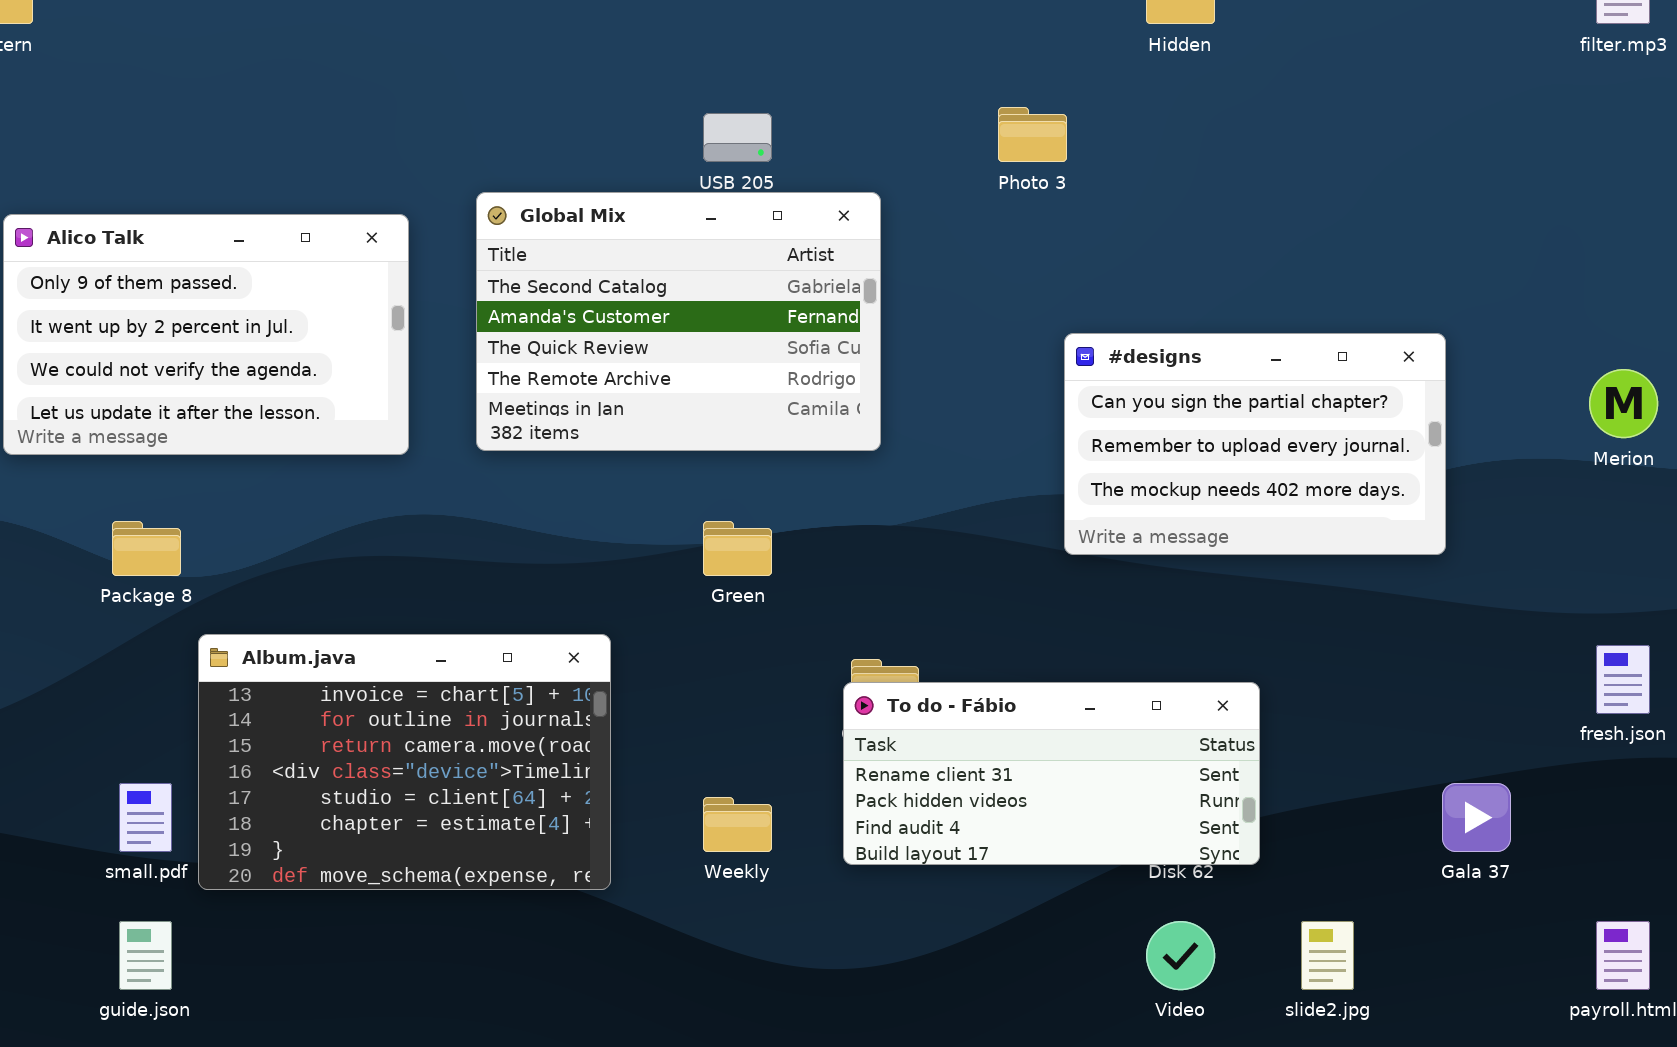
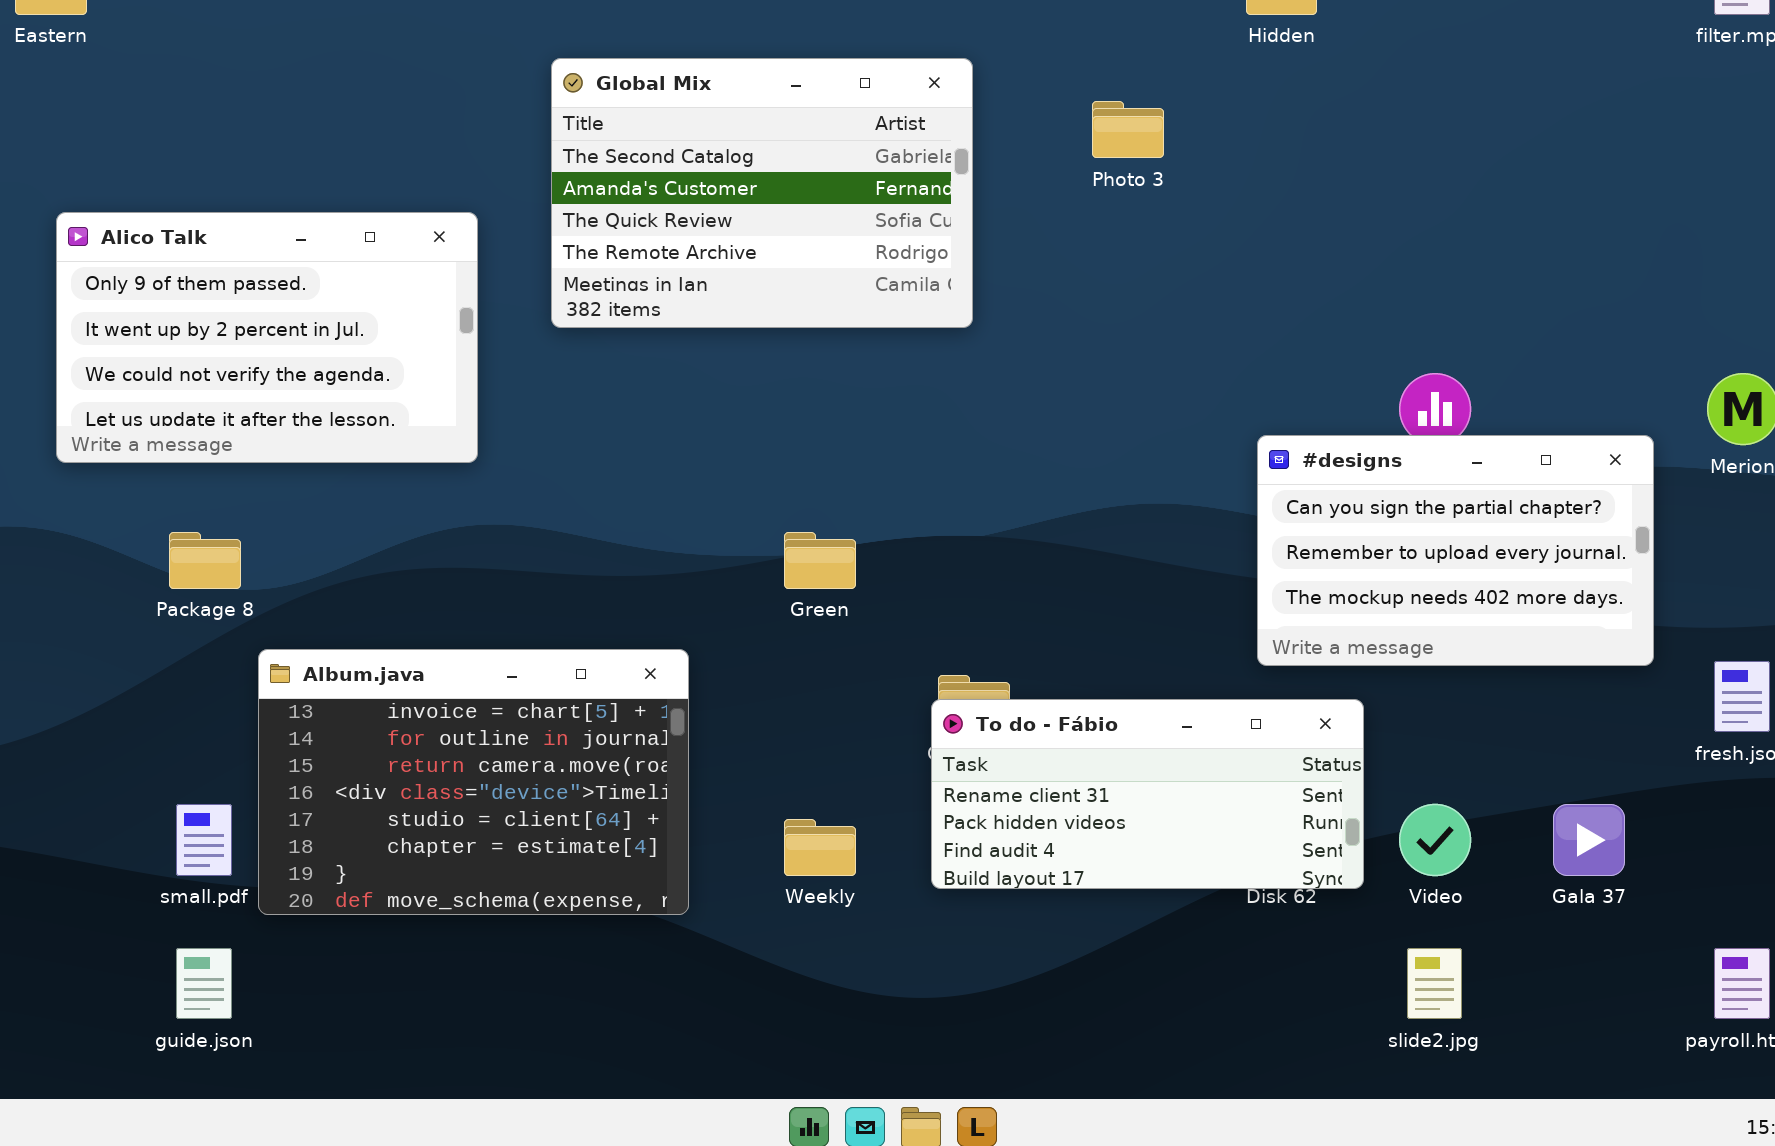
Global Mix: [476,192,881,451] -> [551,58,973,328], moved
#designs: [1064,333,1446,555] -> [1257,435,1654,666], moved
Video: [1146,921,1215,990] -> [1399,804,1471,876], moved

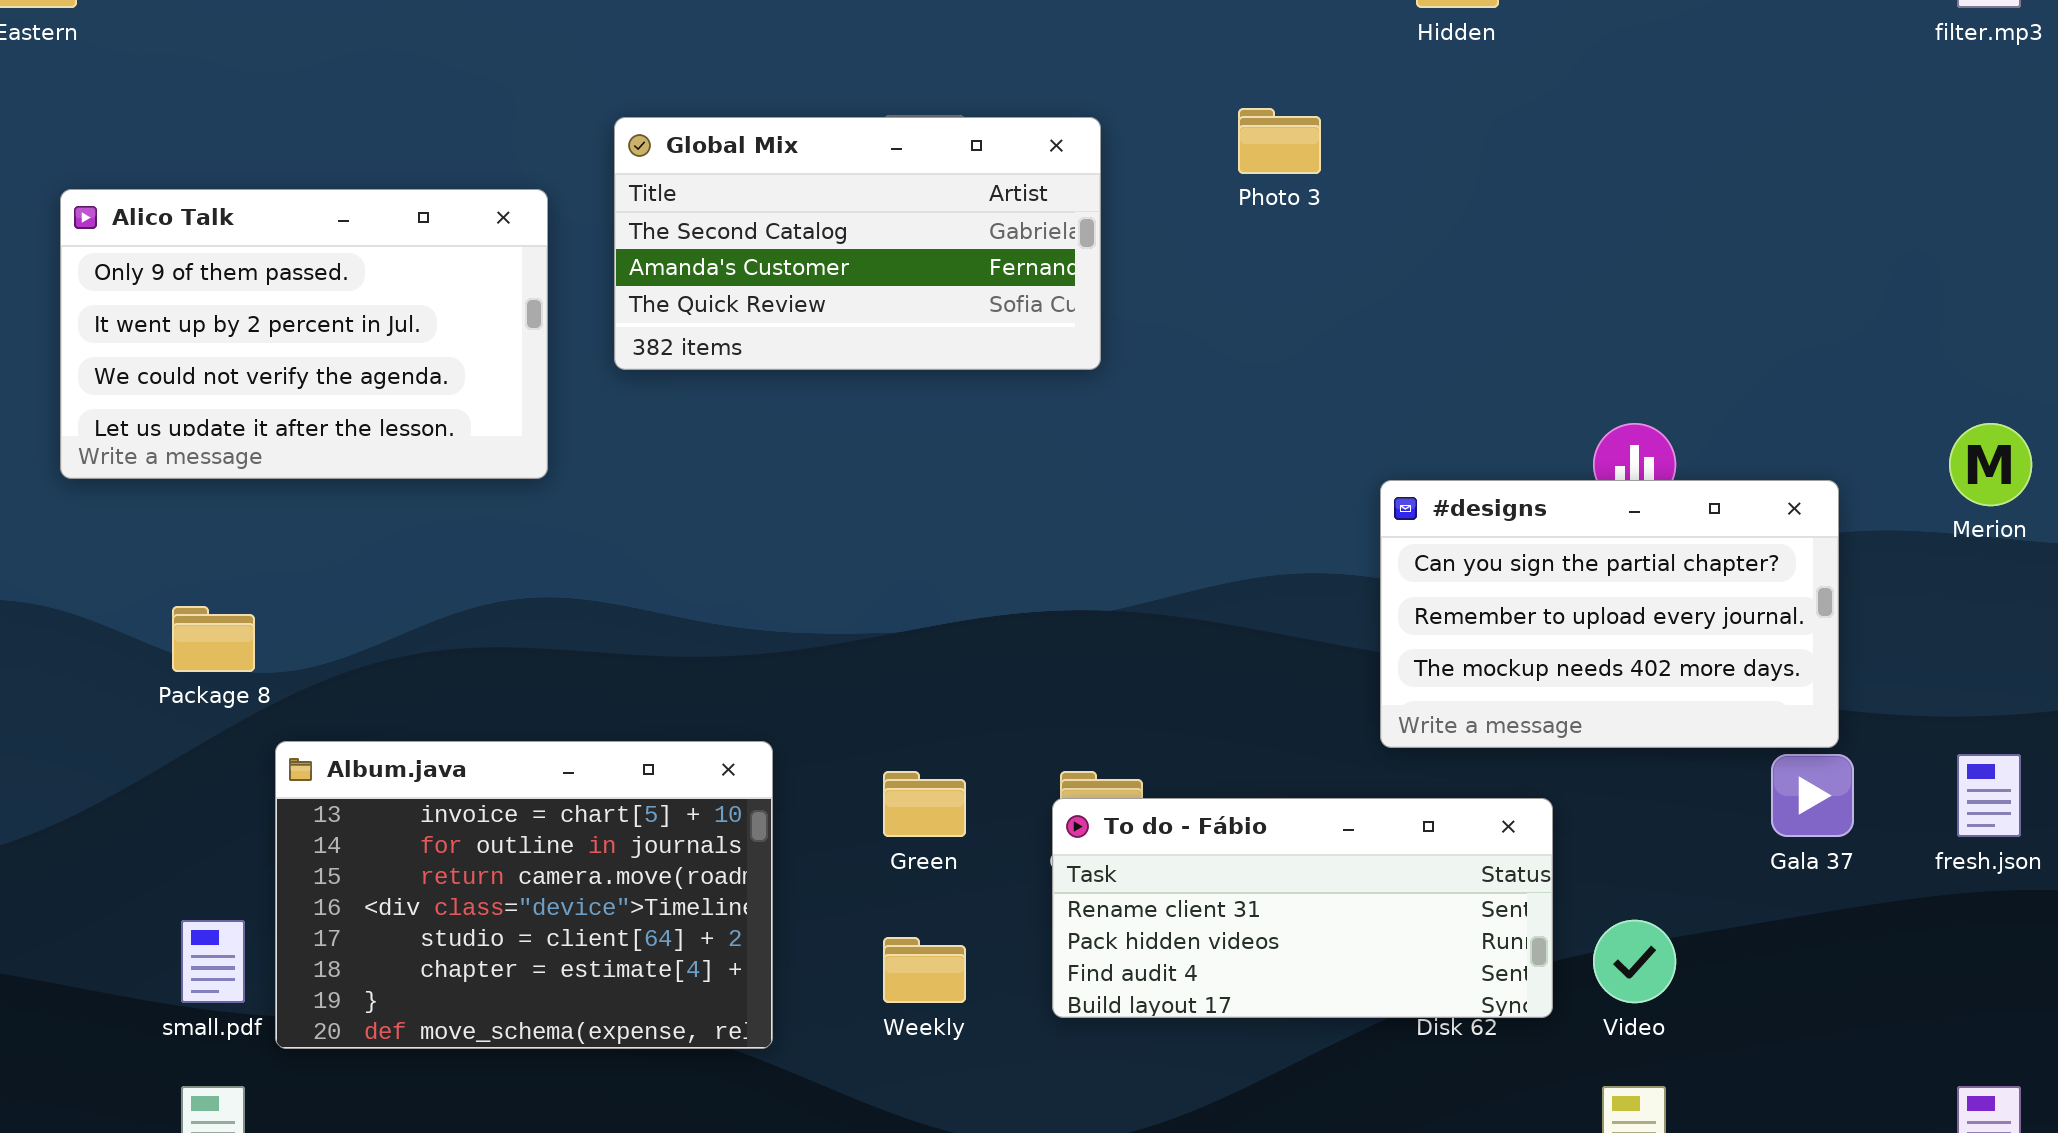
Global Mix: [551,58,973,328] -> [614,117,1101,370], resized
Alico Talk: [56,212,478,463] -> [60,189,548,479], moved
#designs: [1257,435,1654,666] -> [1380,480,1839,748], moved
Green: [784,532,856,589] -> [883,771,966,837], moved
Gala 37: [1553,804,1625,876] -> [1771,754,1854,837], moved

